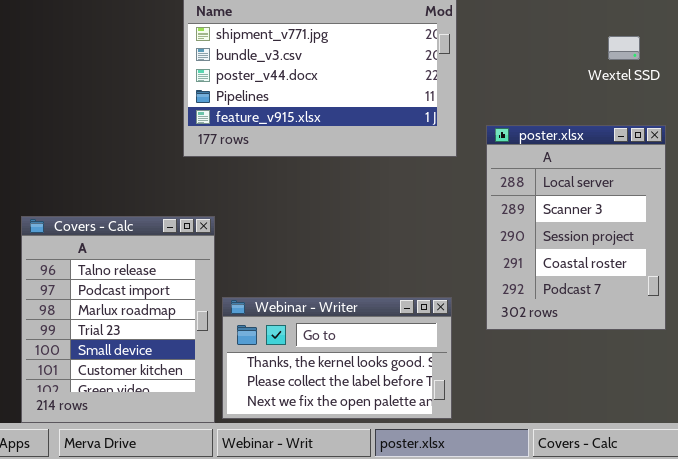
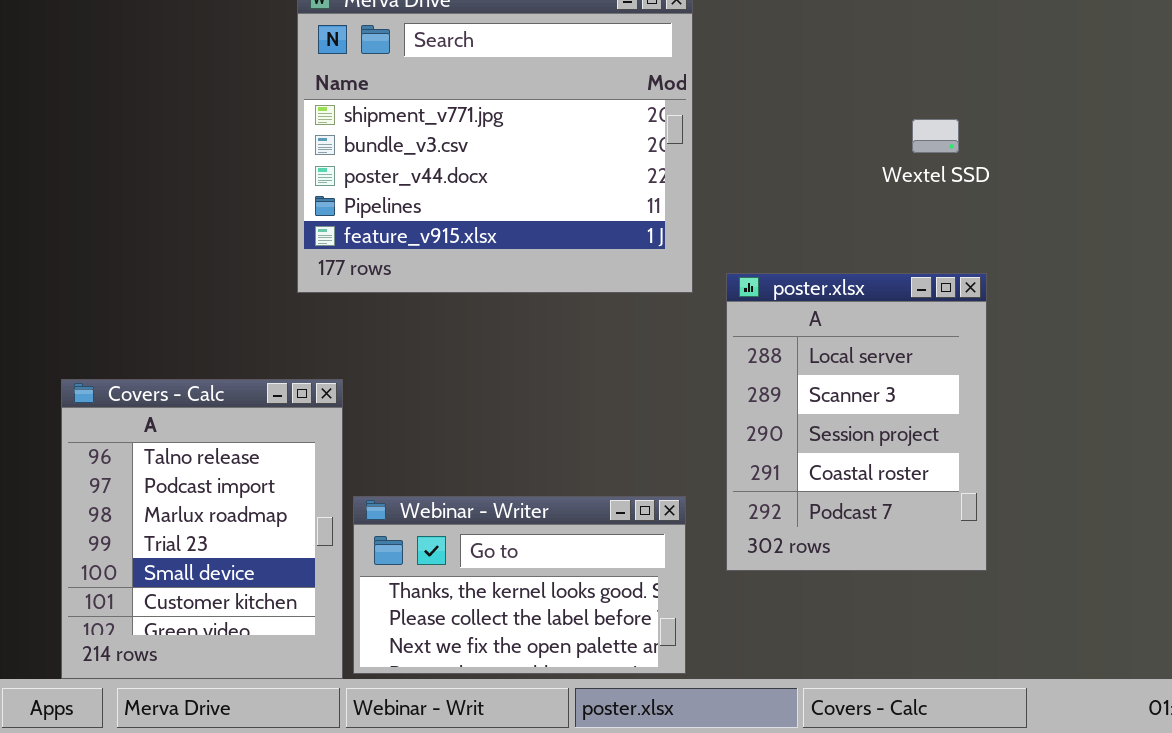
poster.xlsx: [486,125,666,330] -> [726,273,987,571], moved

